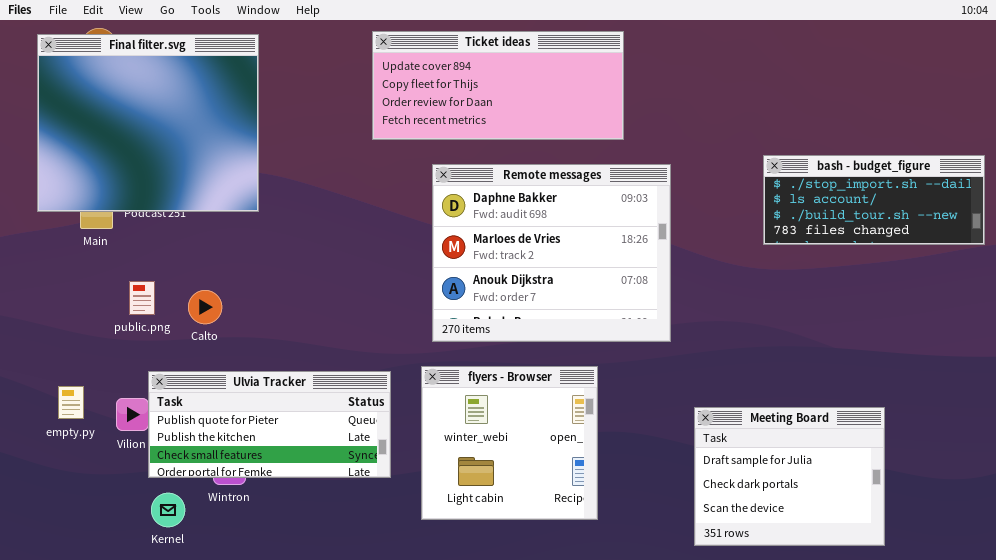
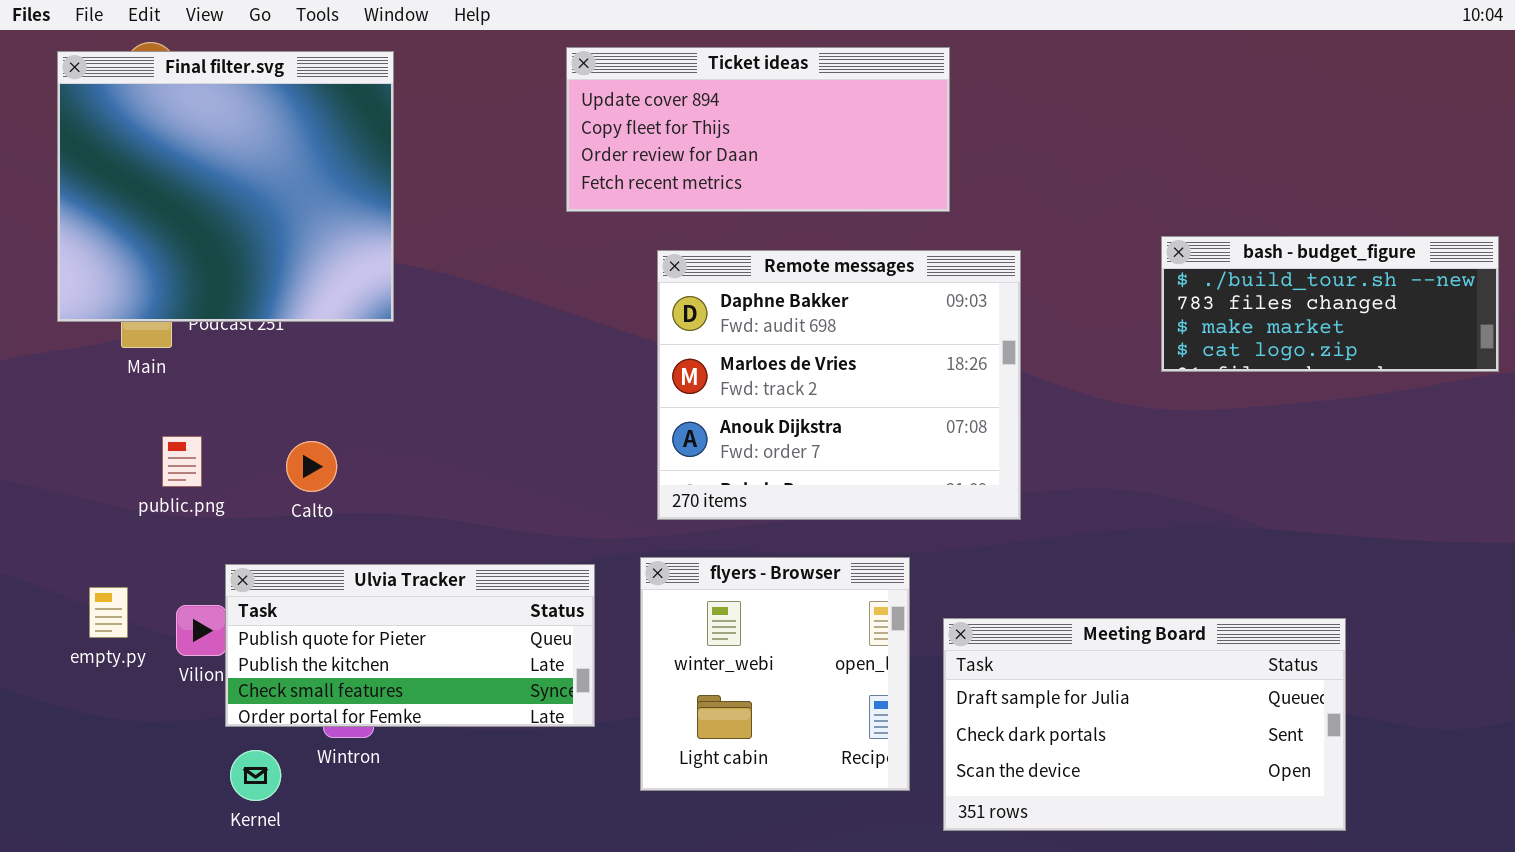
bash - budget_figure: [763,155,985,245] -> [1161,236,1499,372], scrolled down 2 rows
public.png: [129,281,155,315] -> [162,436,202,487], moved
Meeting Board: [694,407,885,546] -> [943,618,1346,831], resized

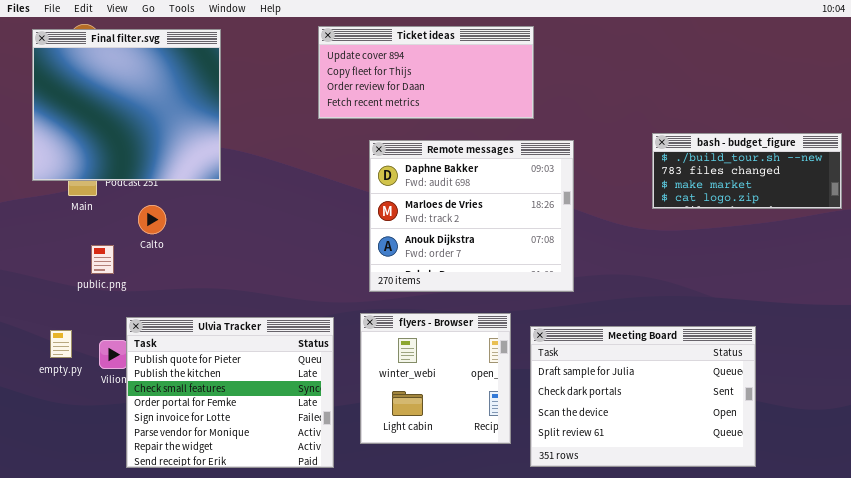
Calto: [286,441,337,492] -> [138,205,166,234], moved
Ulvia Tracker: [225,564,595,727] -> [126,317,334,468], resized
Meeting Board: [943,618,1346,831] -> [530,326,756,467], resized

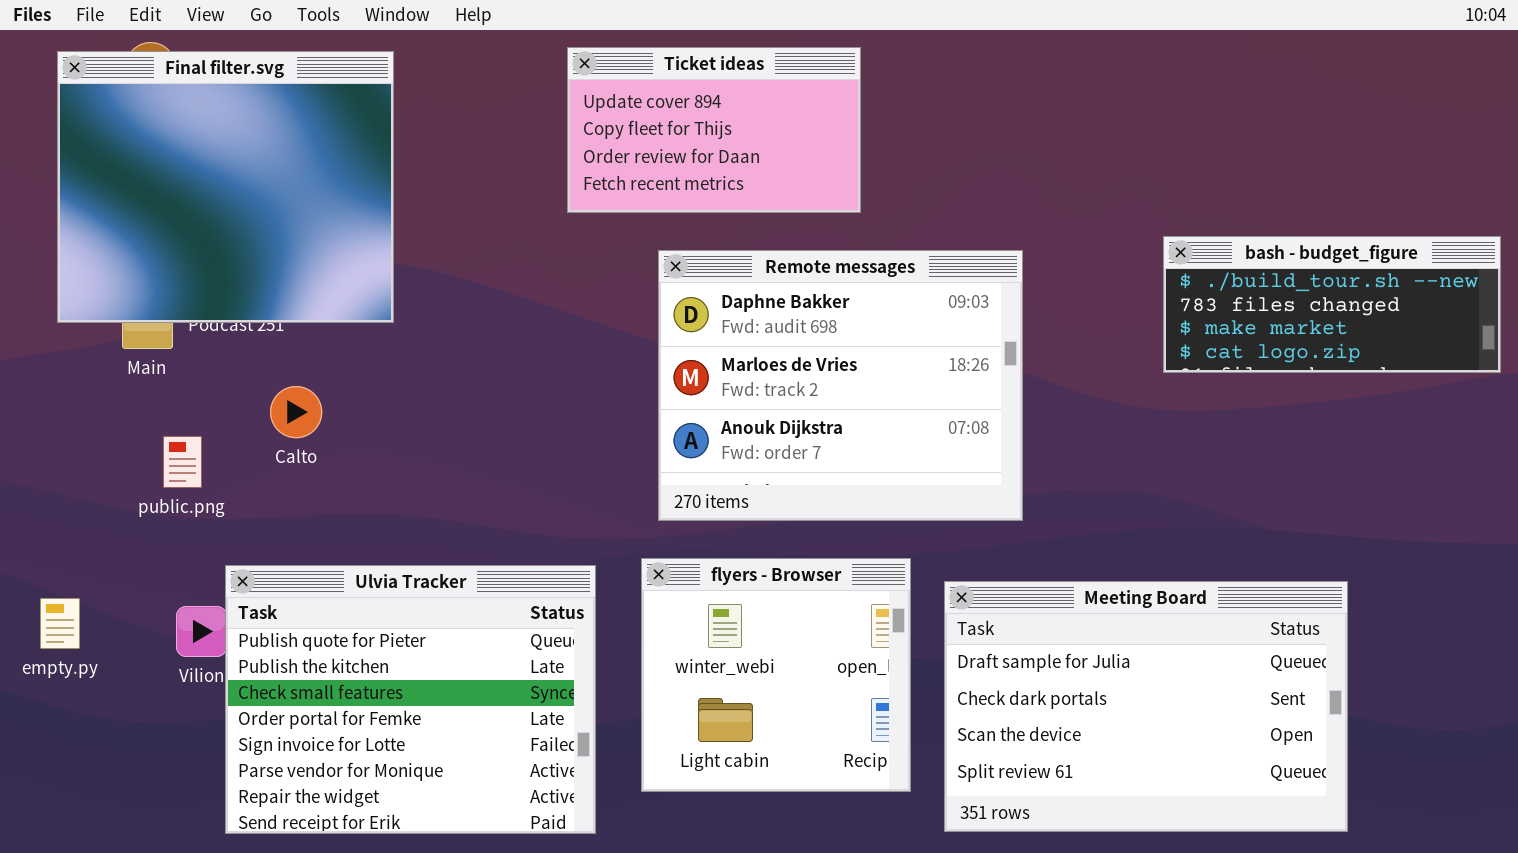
Ticket ideas: [318,26,534,119] -> [567,47,861,213], resized
Calto: [138,205,166,234] -> [270,386,322,438], moved
empty.py: [50,330,72,358] -> [40,598,80,649], moved

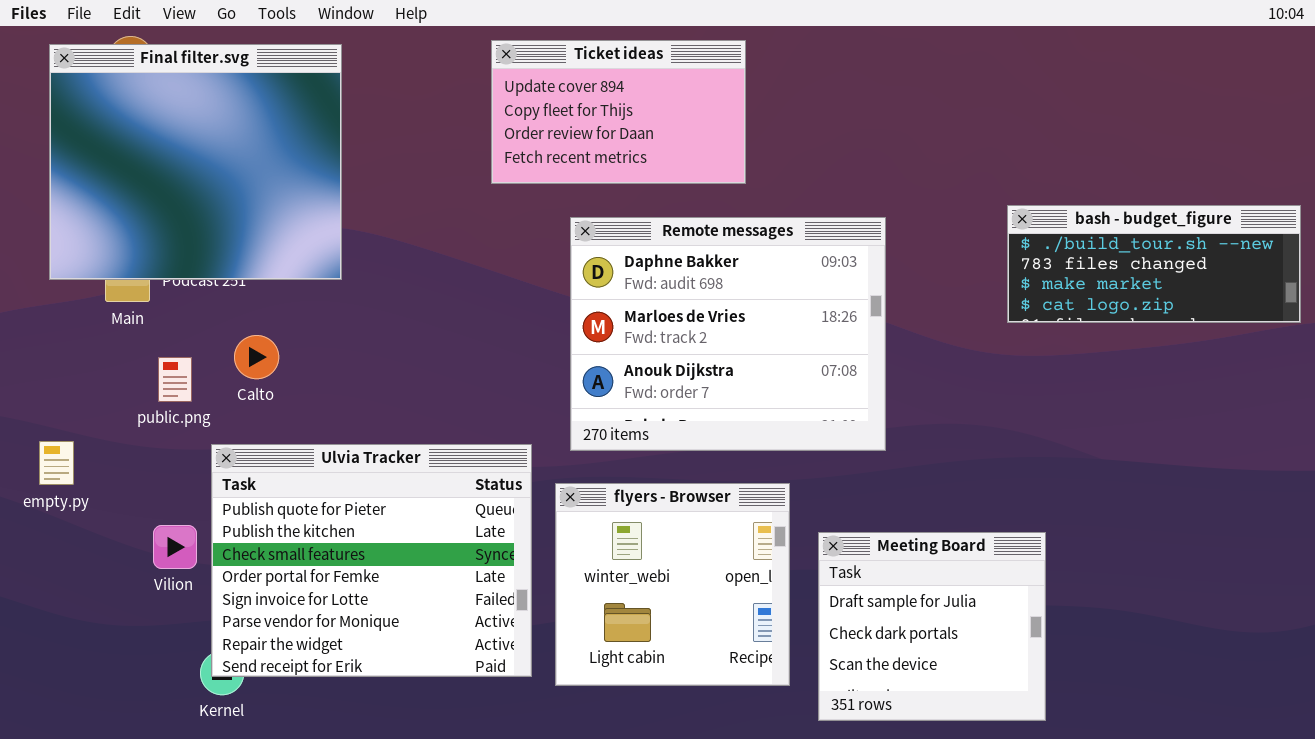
public.png: [163,436,202,488] -> [158,357,192,402], moved
Ulvia Tracker: [225,565,596,834] -> [211,444,532,677], moved
Meeting Board: [944,581,1348,832] -> [818,532,1046,721], resized
empty.py: [40,598,80,649] -> [39,441,74,485], moved

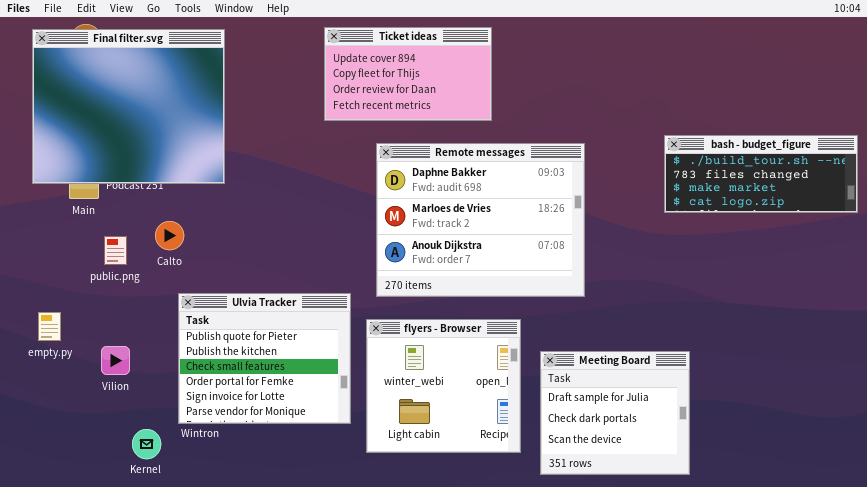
empty.py: [39,441,74,485] -> [38,312,61,341], moved
Ulvia Tracker: [211,444,532,677] -> [178,293,351,424], resized

